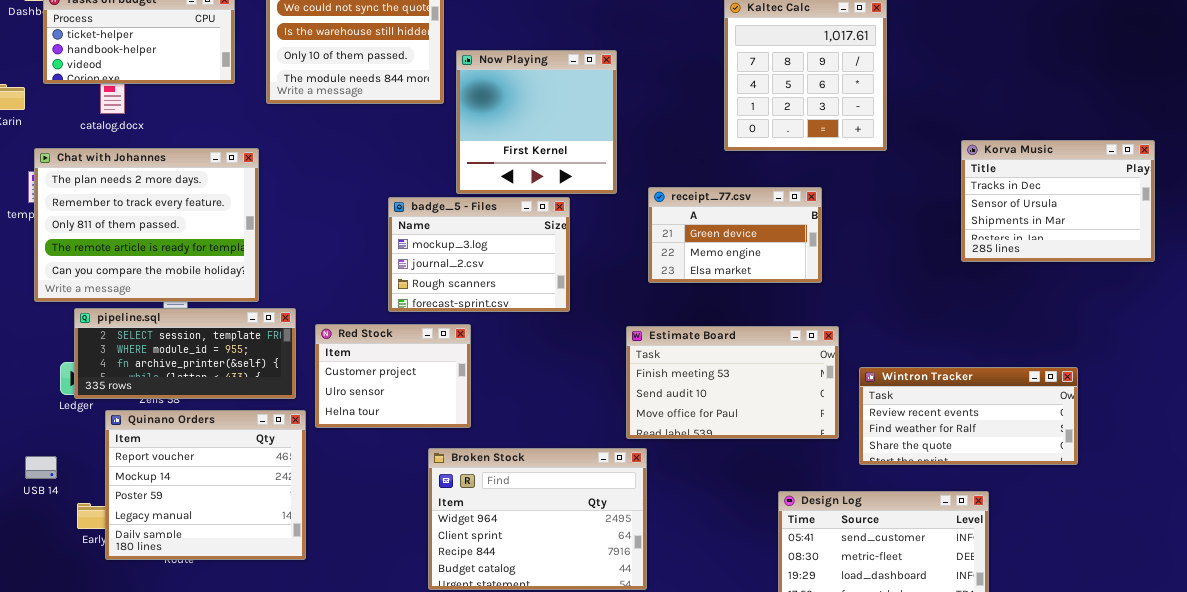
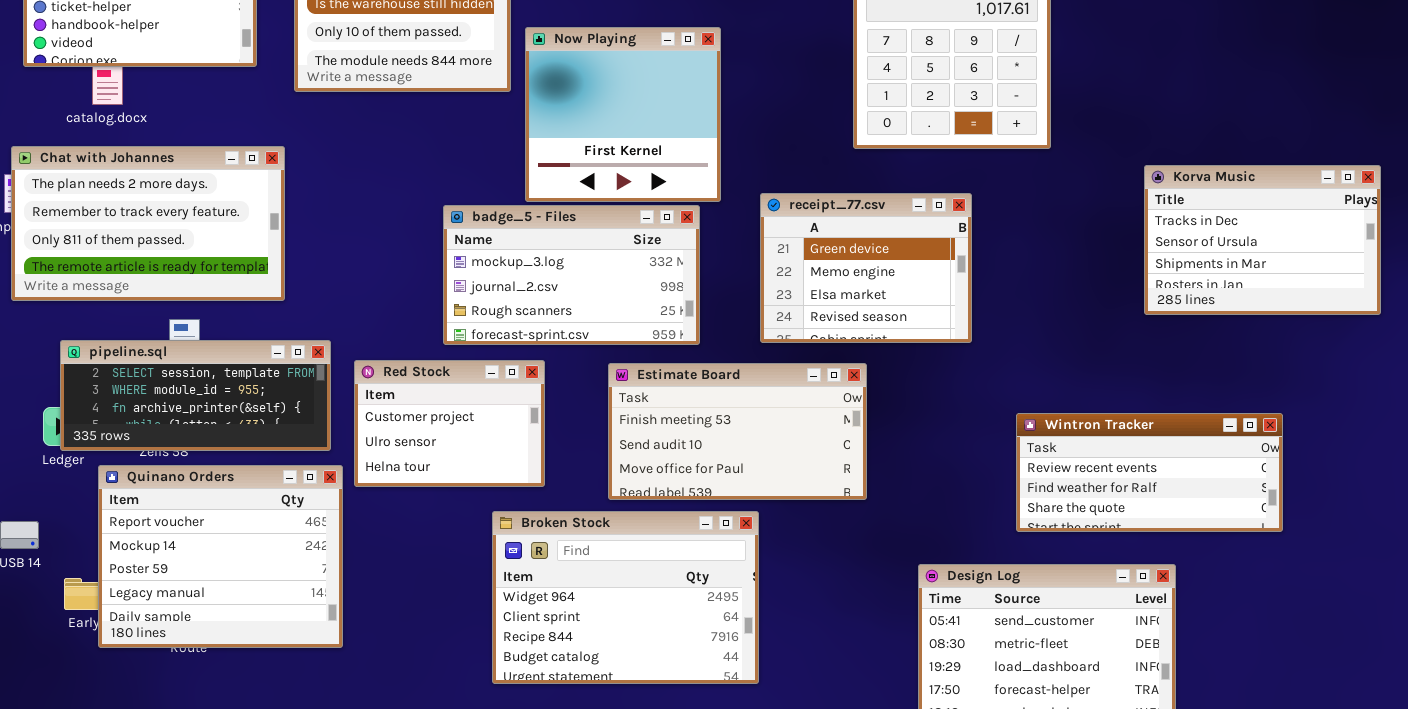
Korva Music: [961,140,1155,262] -> [1144,165,1381,315], moved
Chat with Johannes: [34,148,259,302] -> [11,146,285,301], resized
receipt_77.csv: [648,187,822,283] -> [760,193,972,343], resized
badge_5 - Files: [388,197,570,312] -> [443,205,700,345], resized
Estimate Board: [626,326,839,439] -> [608,363,867,500], moved

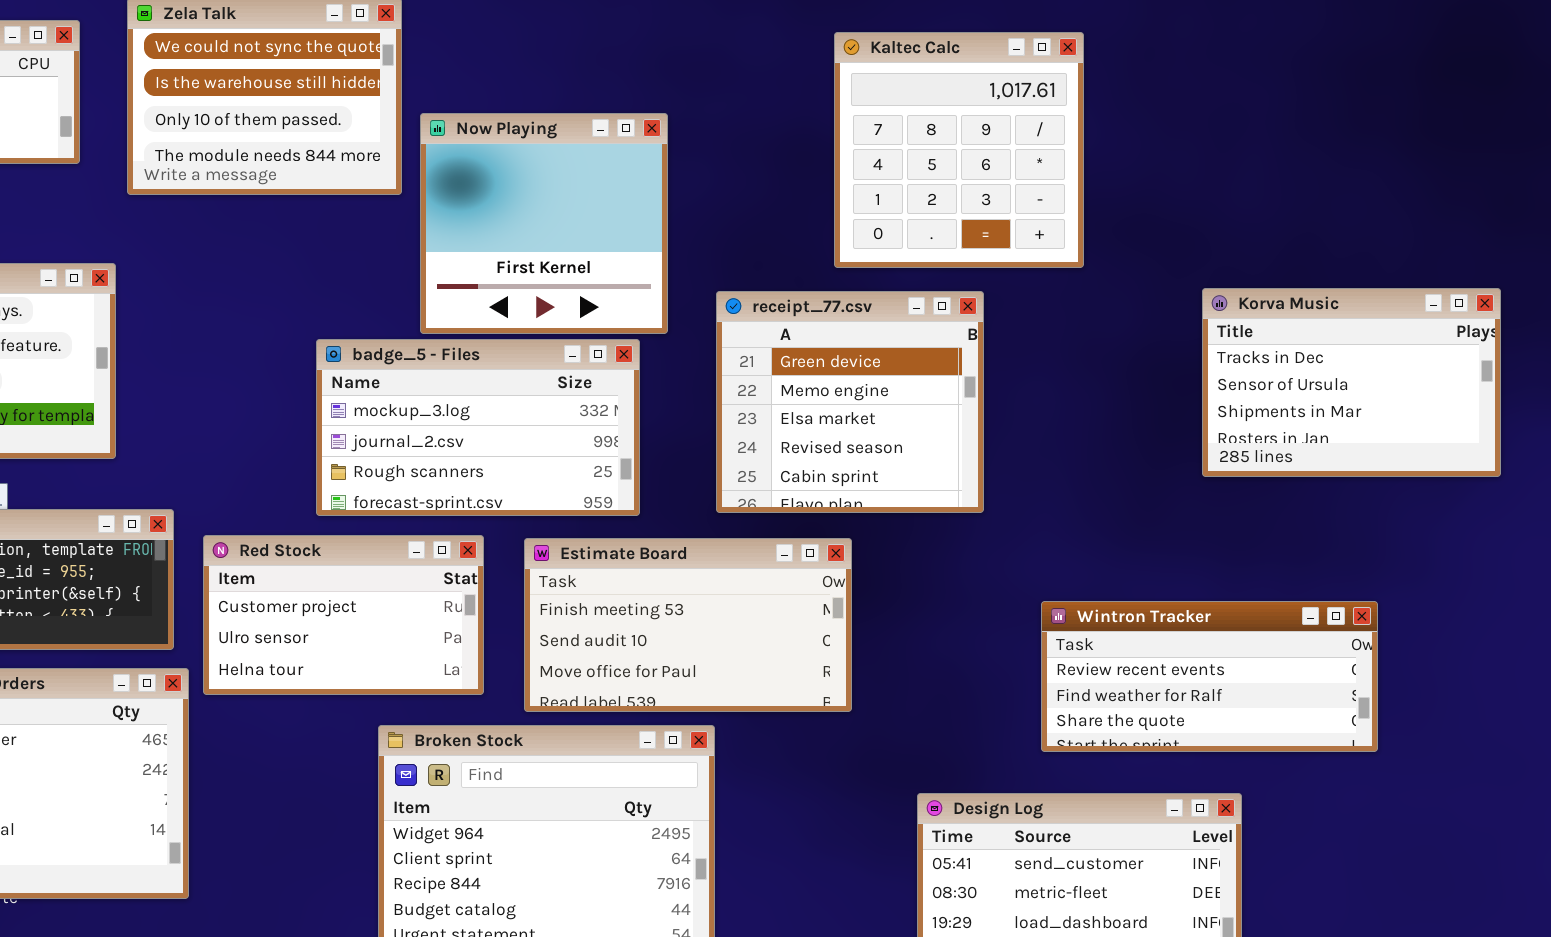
receipt_77.csv: [760,193,972,343] -> [716,291,984,513], resized
Red Stock: [354,360,545,487] -> [203,535,484,695], resized

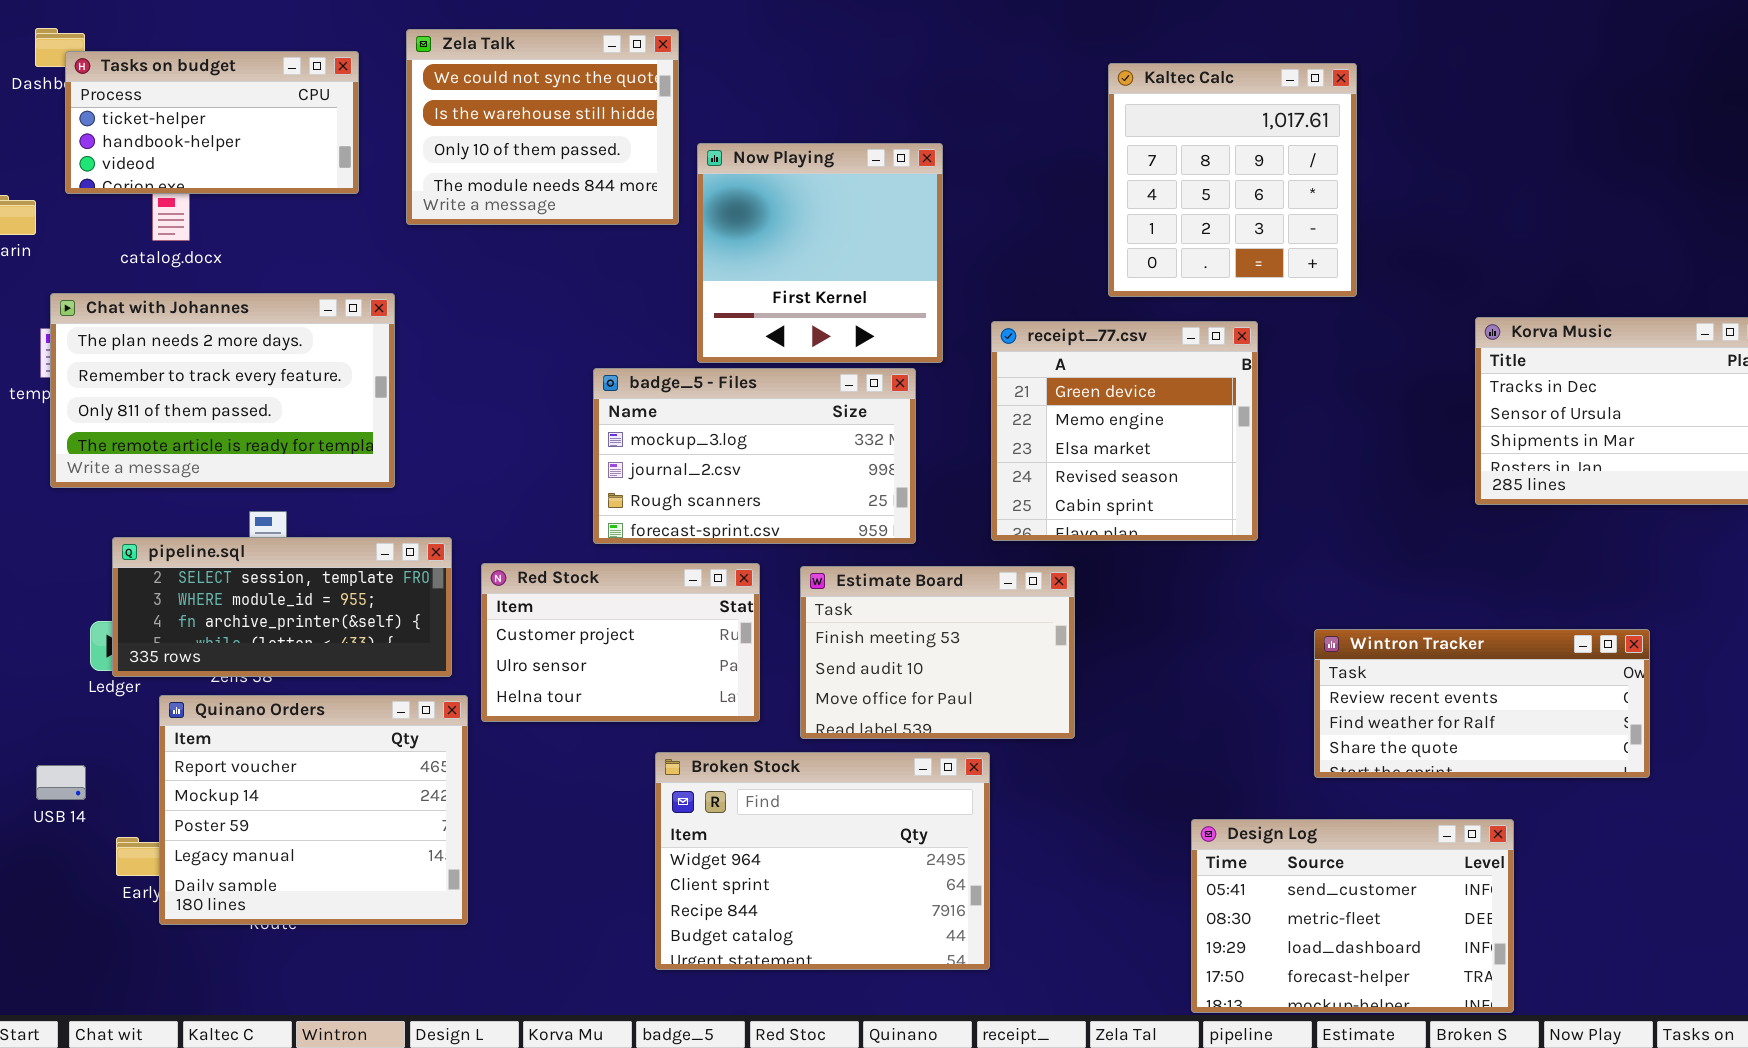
Estimate Board: [524,538,852,712] -> [800,566,1075,739], resized

